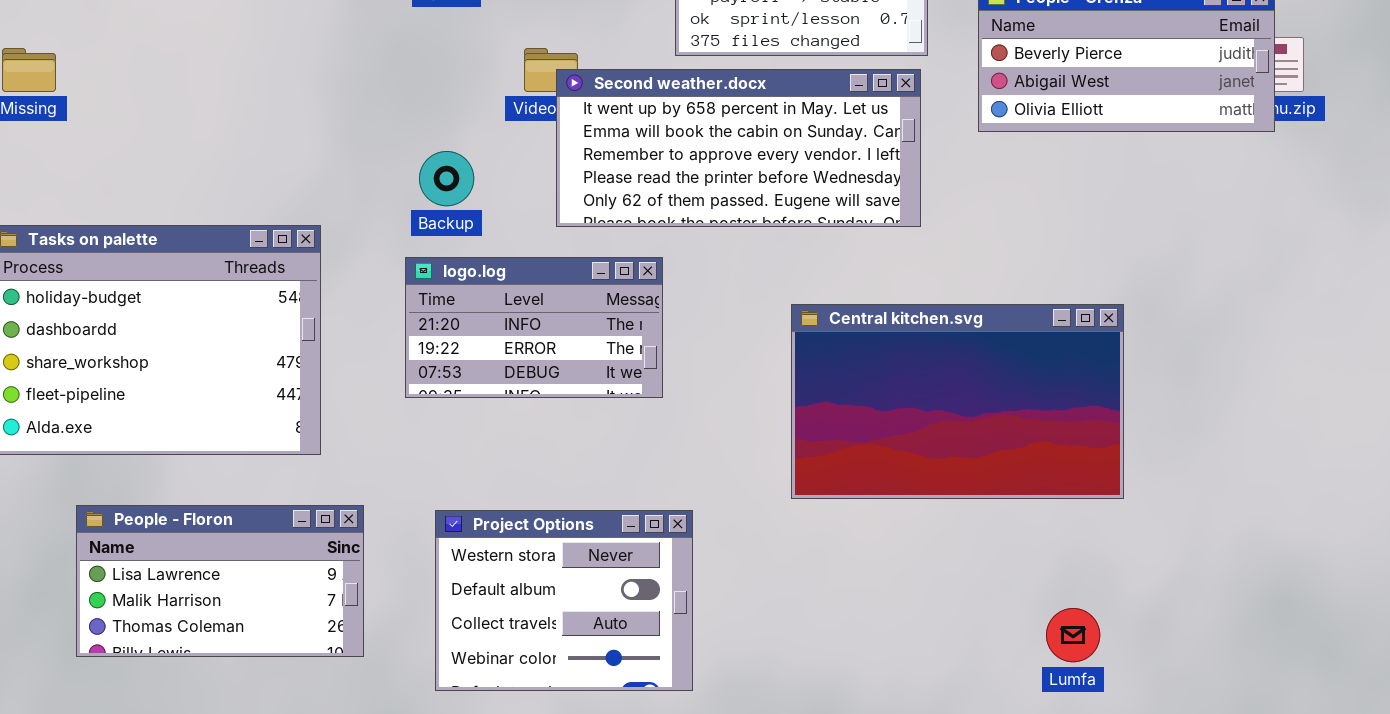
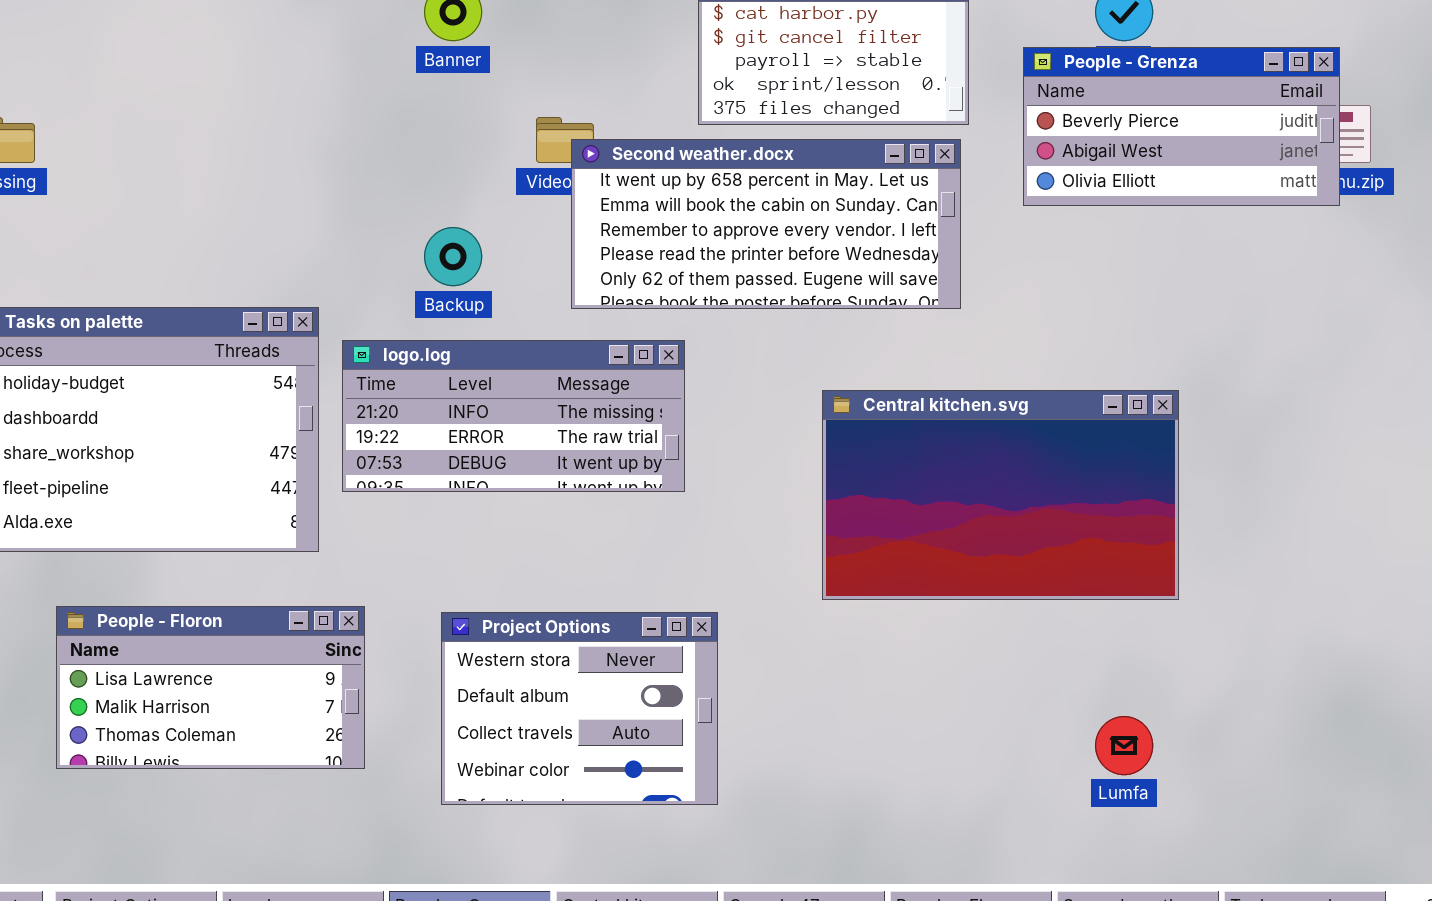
logo.log: [405,257,663,398] -> [342,340,685,492], resized

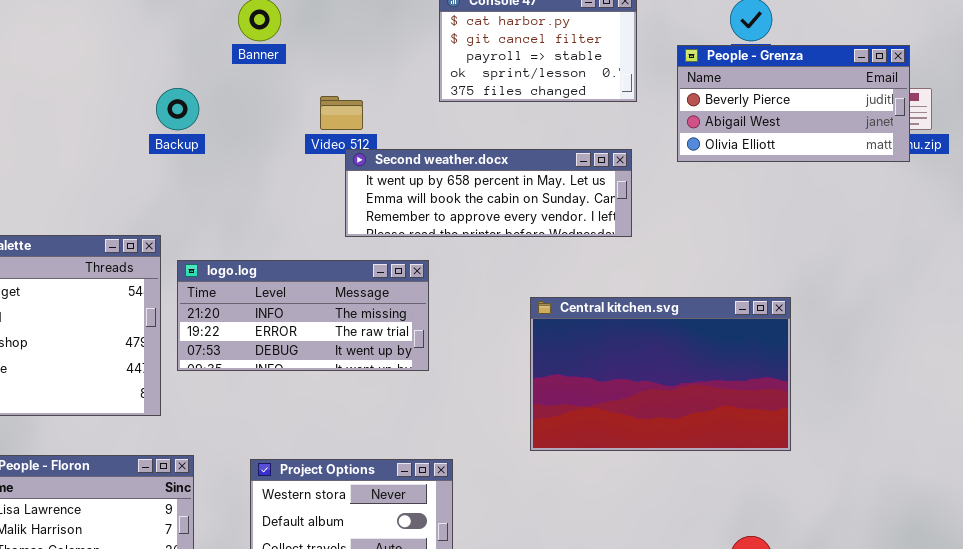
Second weather.docx: [571,139,961,309] -> [345,149,632,237], resized
Backup: [424,227,482,286] -> [156,88,199,130], moved

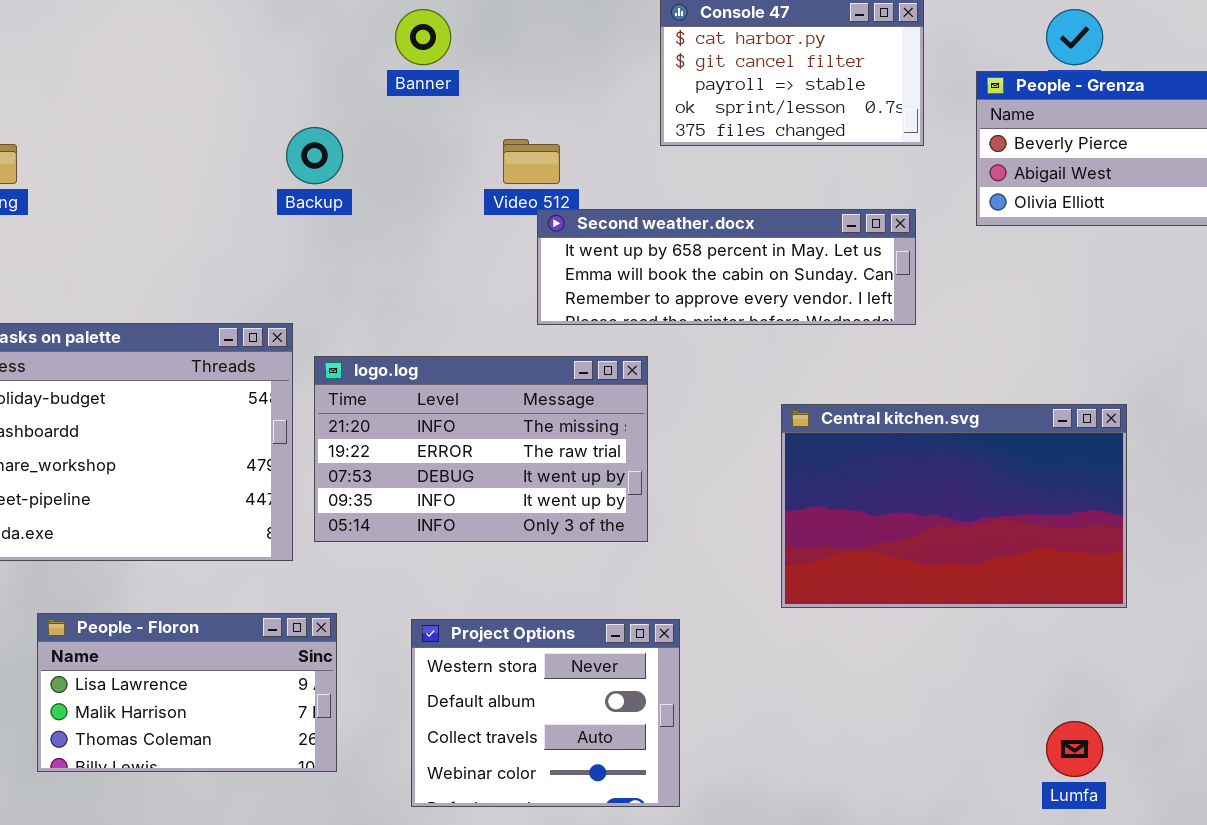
logo.log: [177,260,429,371] -> [314,356,648,542], resized

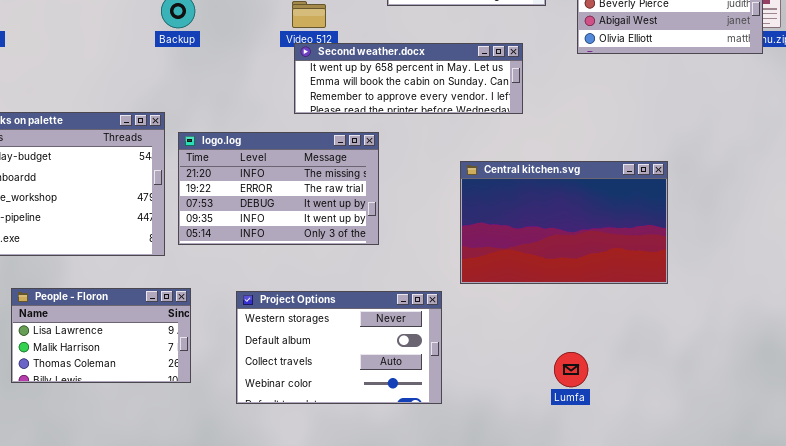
Second weather.docx: [537,209,916,325] -> [294,43,523,114], moved
Project Options: [411,619,680,807] -> [236,291,442,404], resized
Lumfa: [1046,721,1103,777] -> [554,352,588,387], moved

